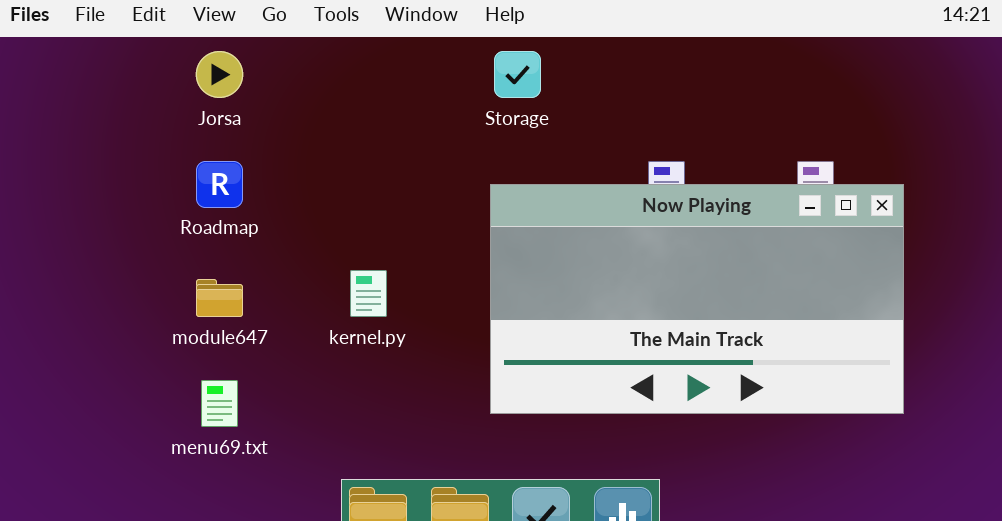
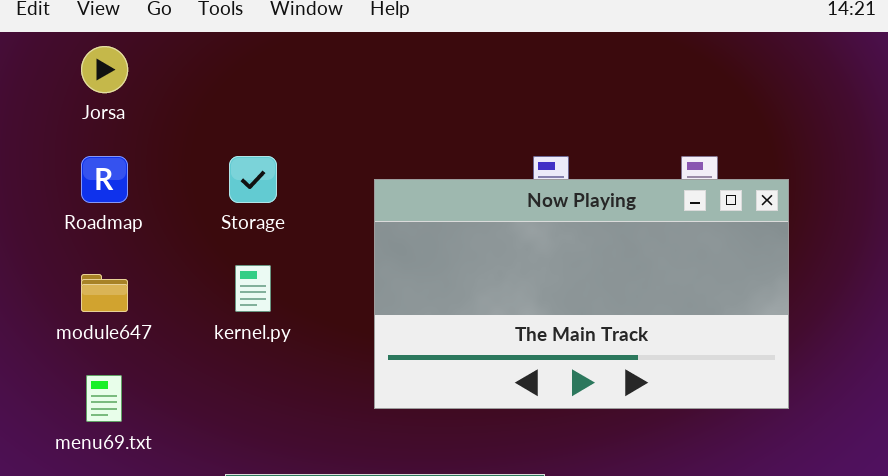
Storage: [494,51,541,98] -> [229,156,277,203], moved

